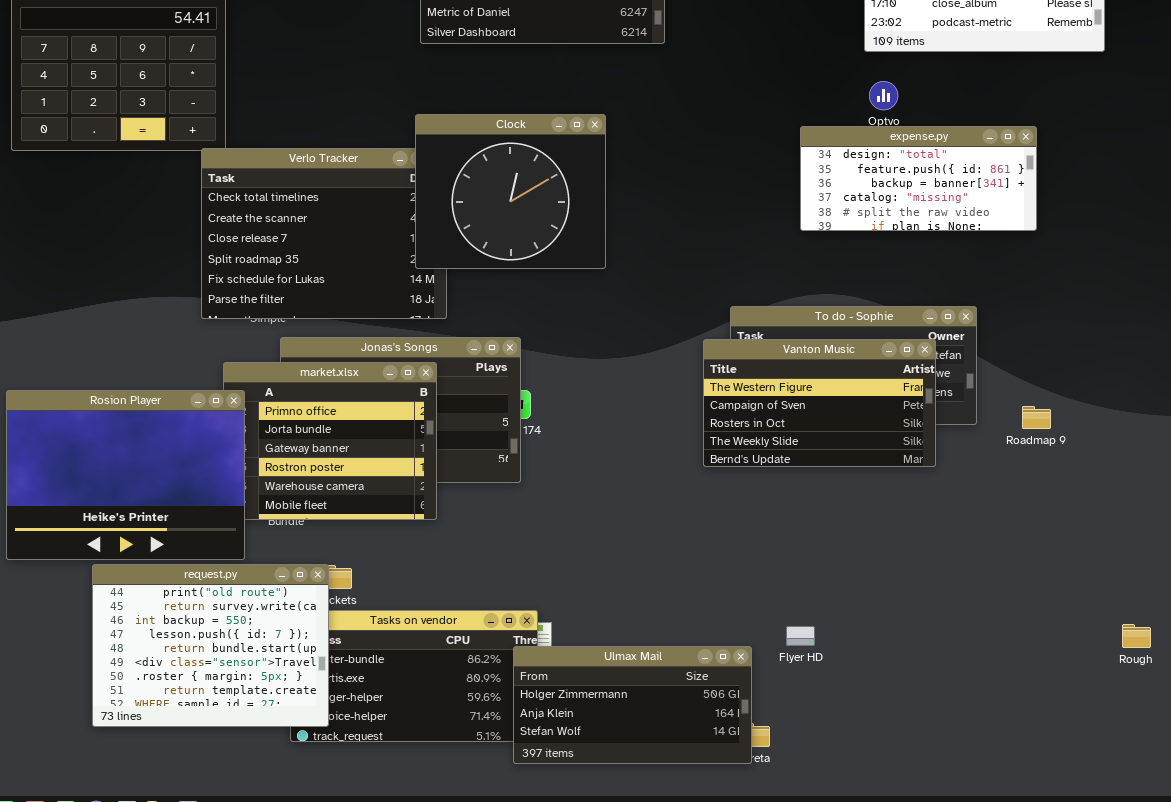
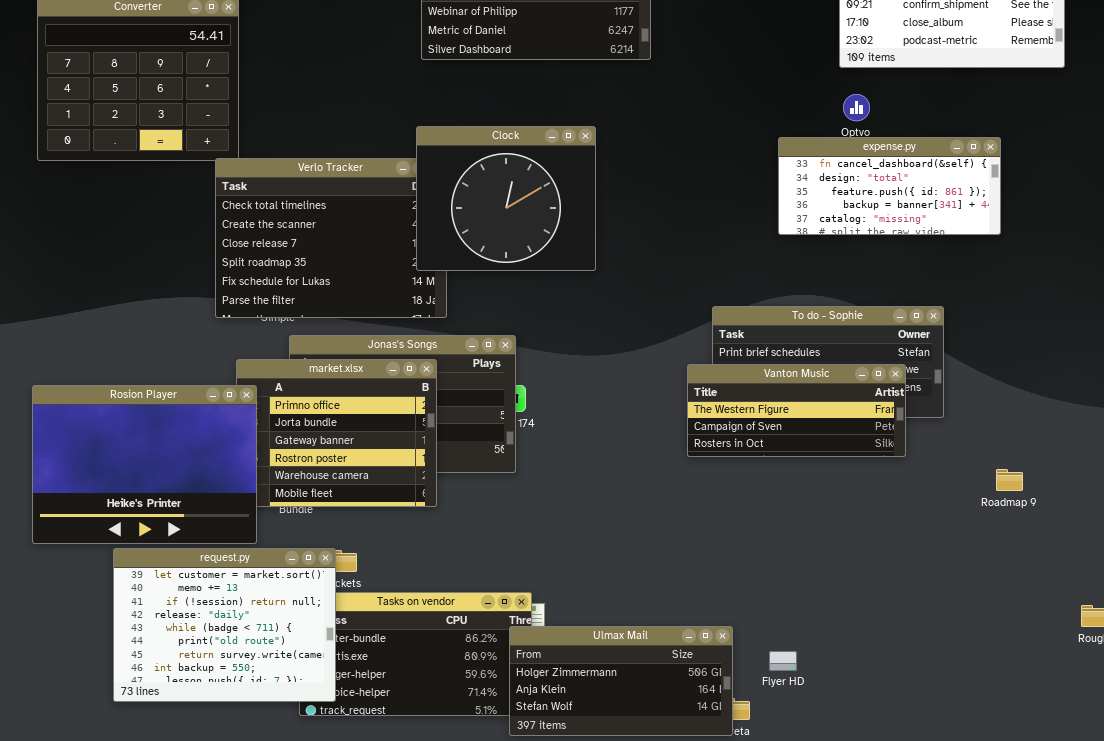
expense.py: [800,126,1037,231] -> [778,137,1001,235], scrolled up 1 row
Vanton Music: [703,339,936,467] -> [687,364,906,457], resized
Roadmap 9: [1022,406,1051,429] -> [996,469,1023,491], moved
request.py: [92,564,329,727] -> [113,548,336,702], scrolled up 5 rows
Flyer HD: [786,626,815,646] -> [769,651,797,671], moved

